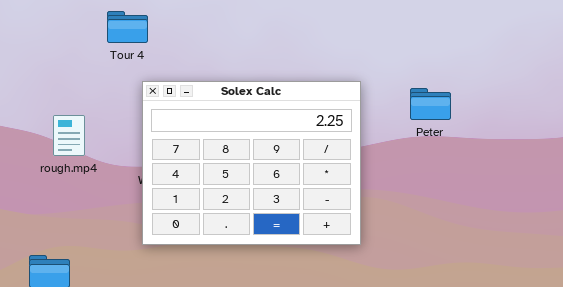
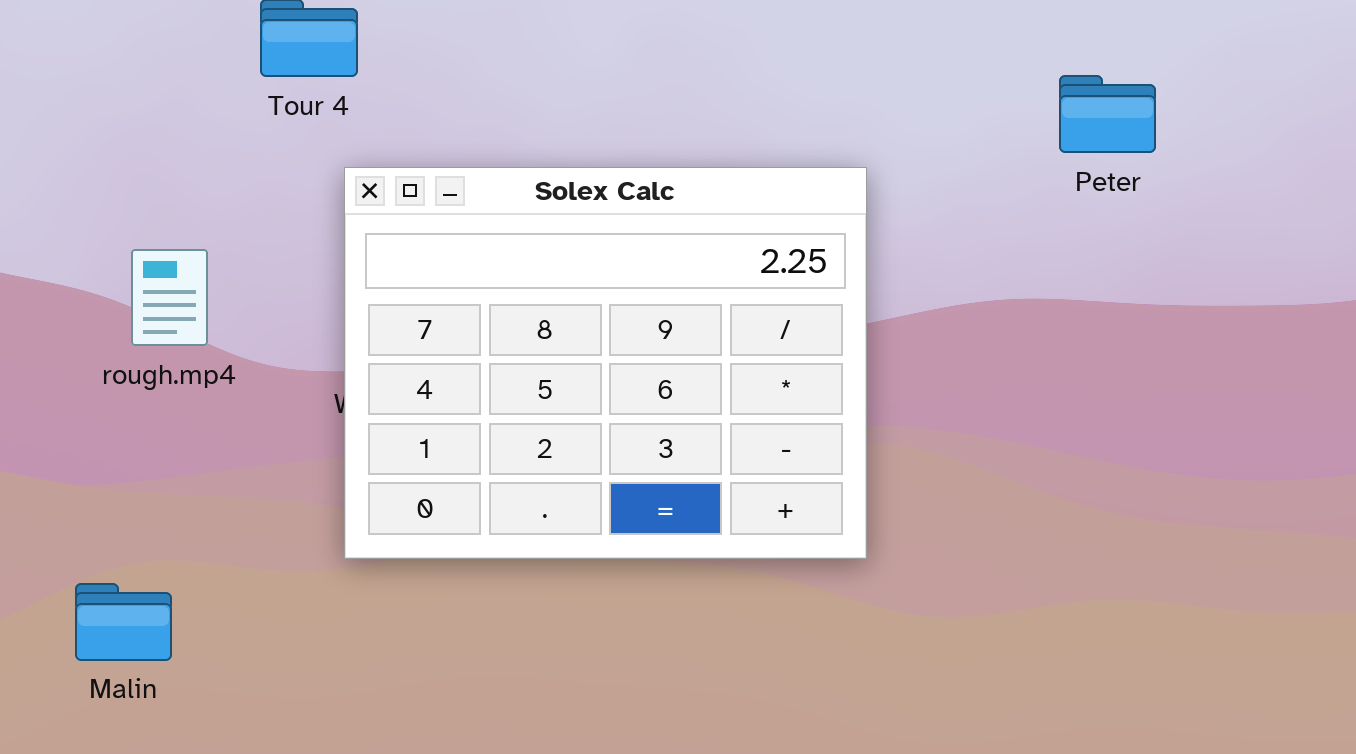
Peter: [410,88,451,120] -> [1059,75,1156,153], moved

